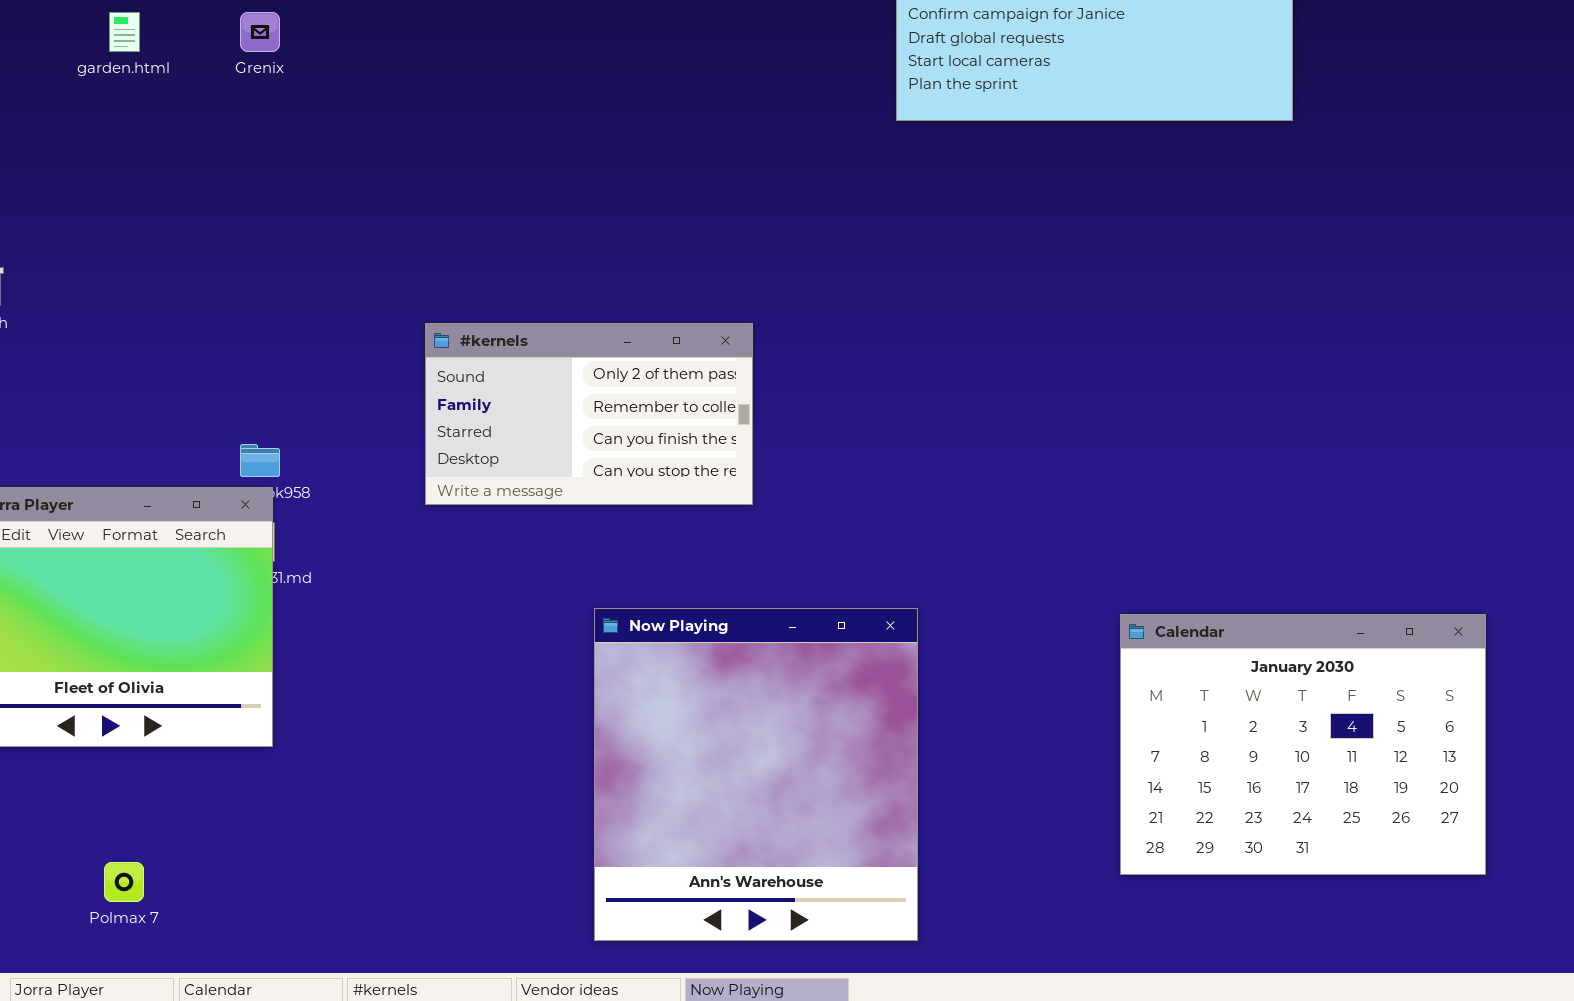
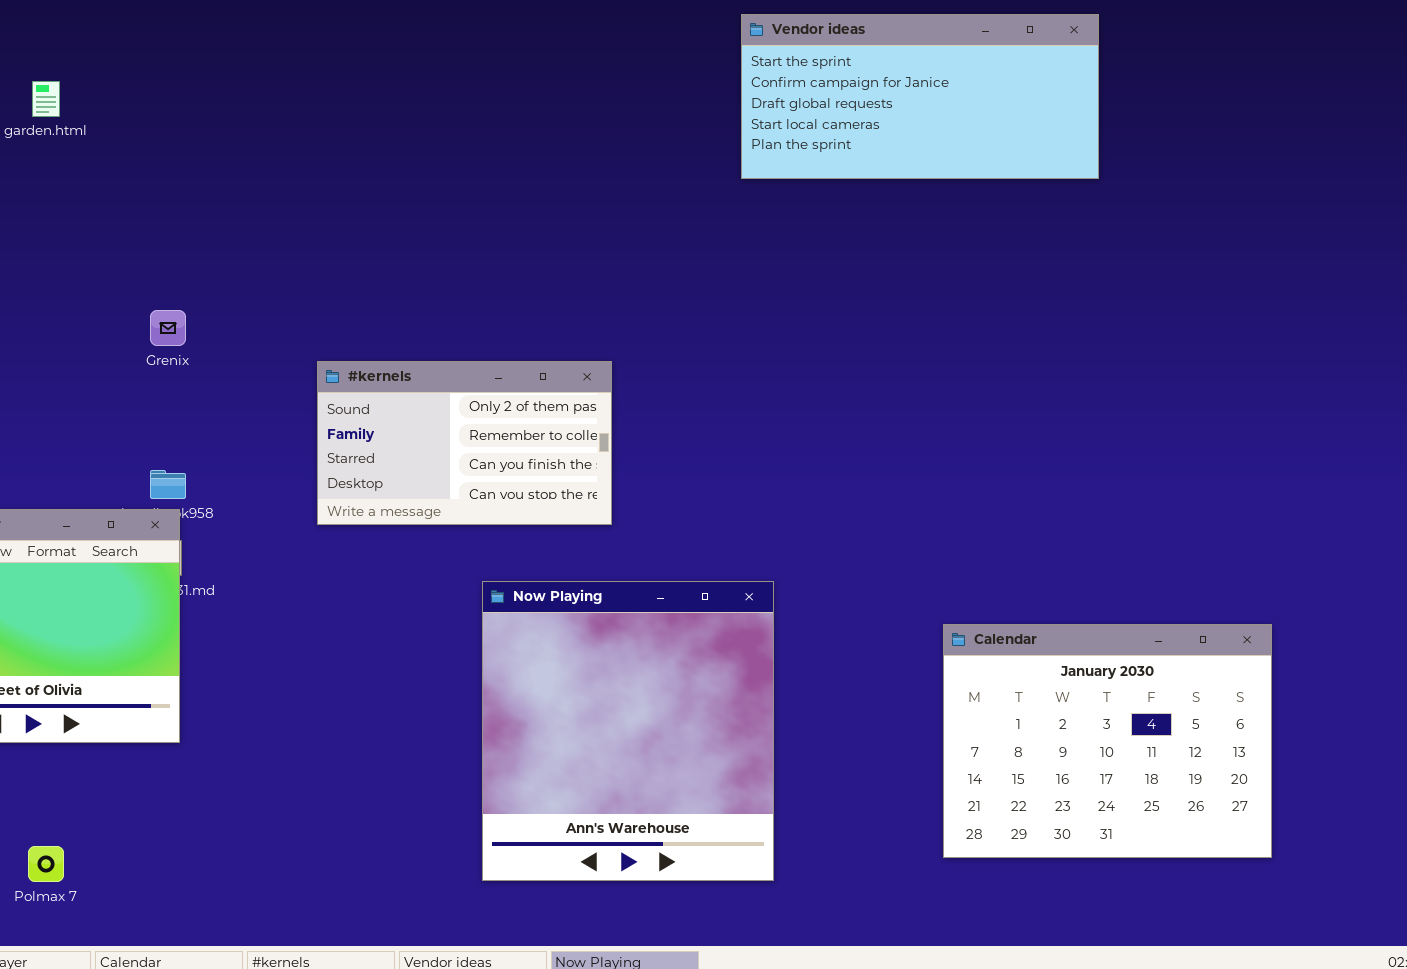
Grenix: [240,12,280,52] -> [150,310,186,346], moved
Now Playing: [594,608,918,941] -> [482,581,774,881], moved

